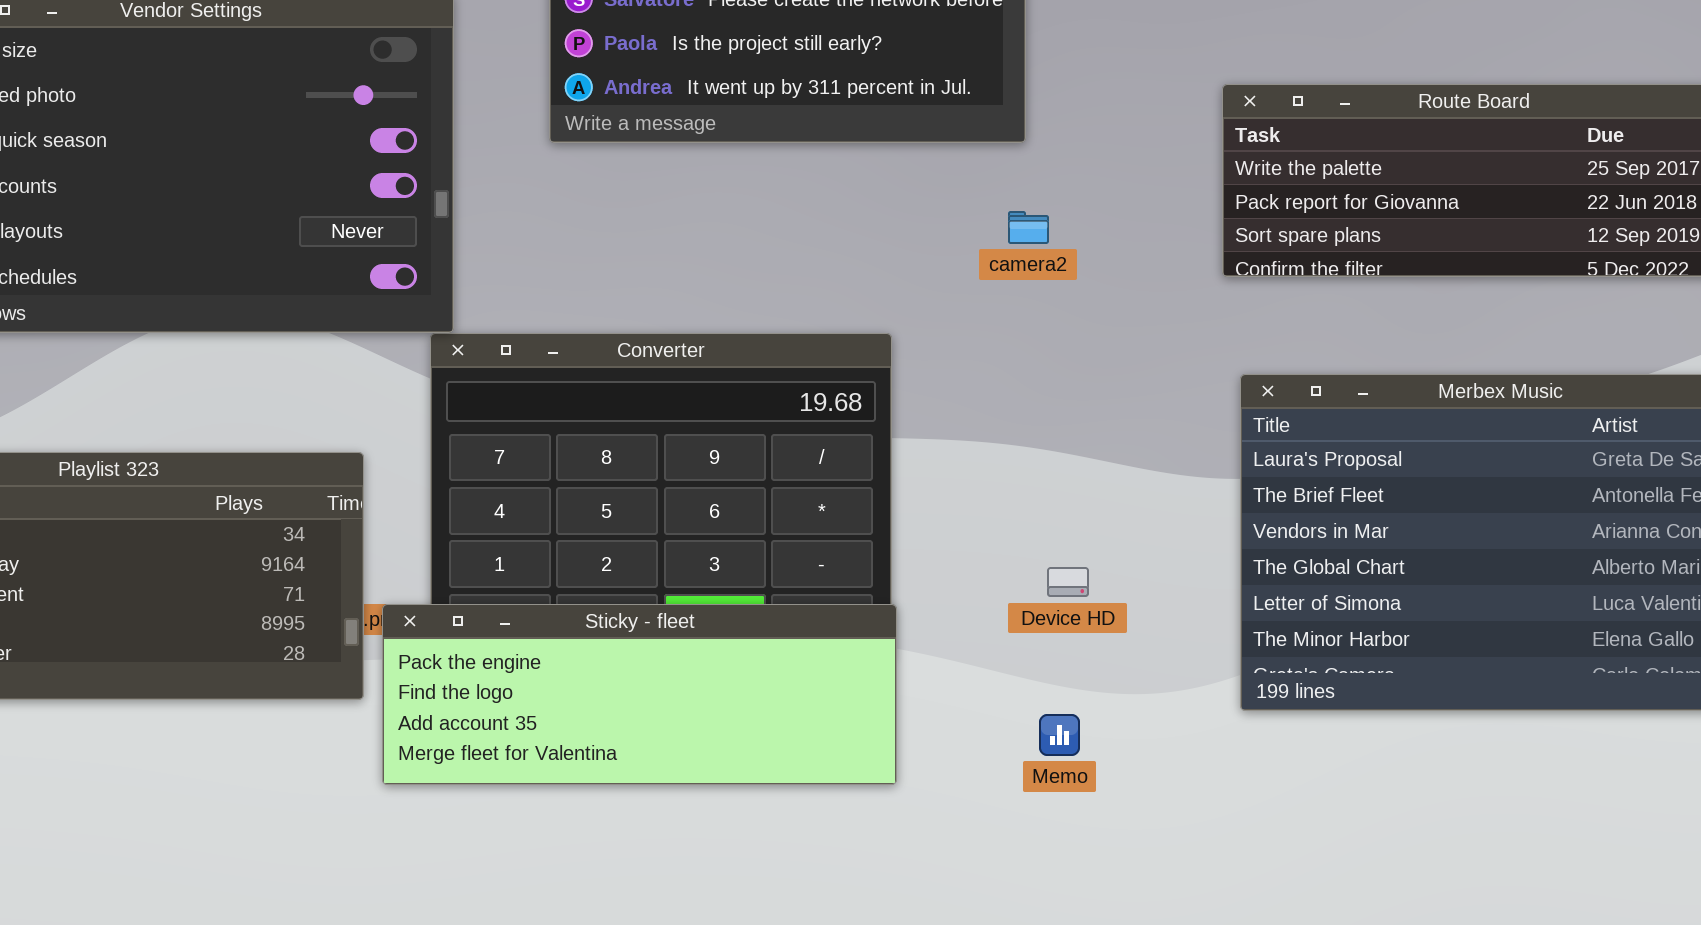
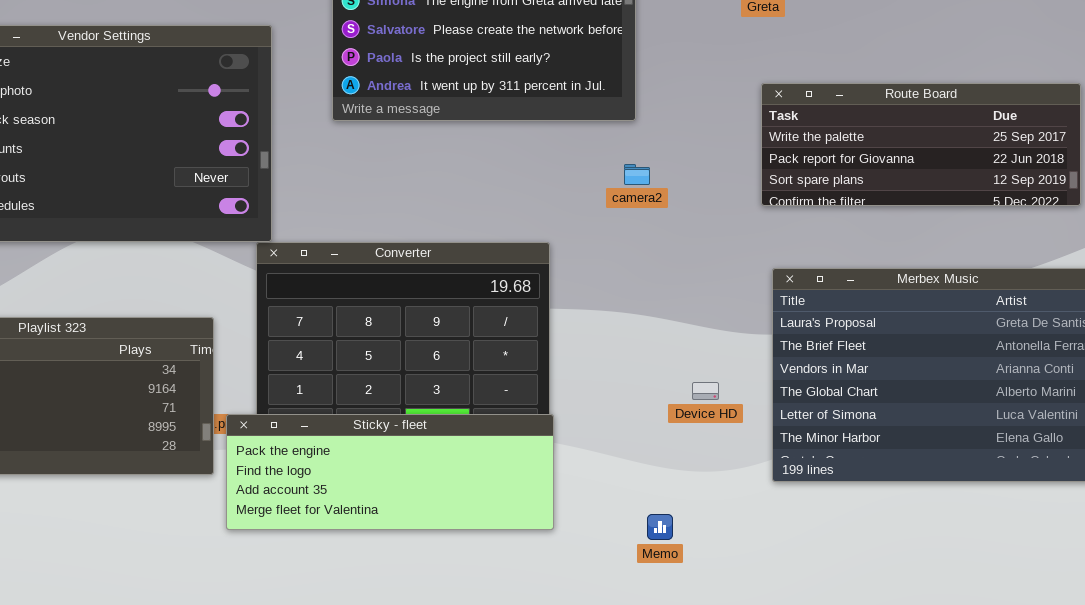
Device HD: [1047,567,1089,597] -> [692,382,719,400], moved
Memo: [1039,714,1080,756] -> [647,514,673,540], moved

